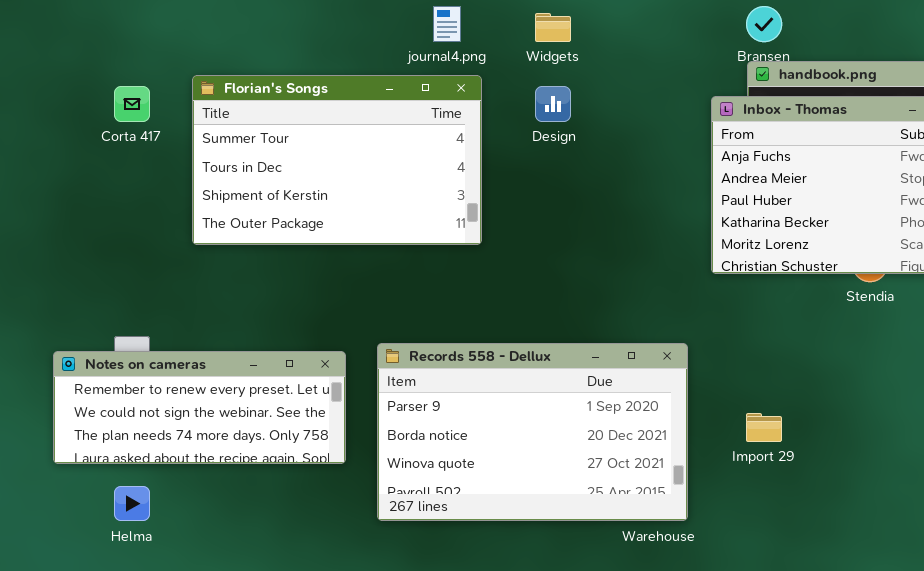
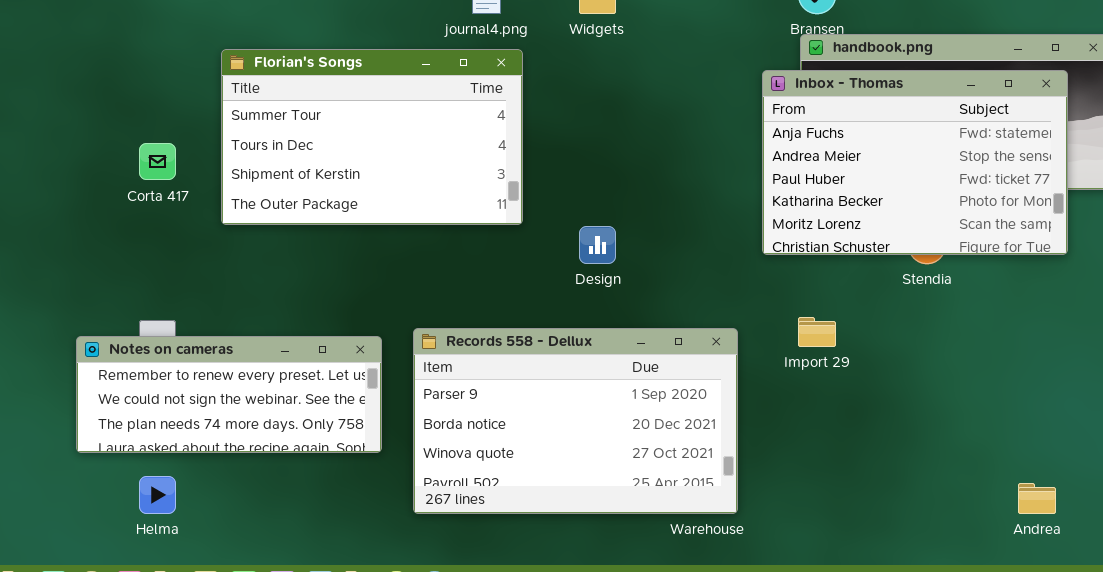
Corta 417: [114,86,150,122] -> [139,143,176,180], moved
Design: [535,86,571,122] -> [579,226,616,264], moved
Import 29: [746,413,782,442] -> [798,317,836,347], moved

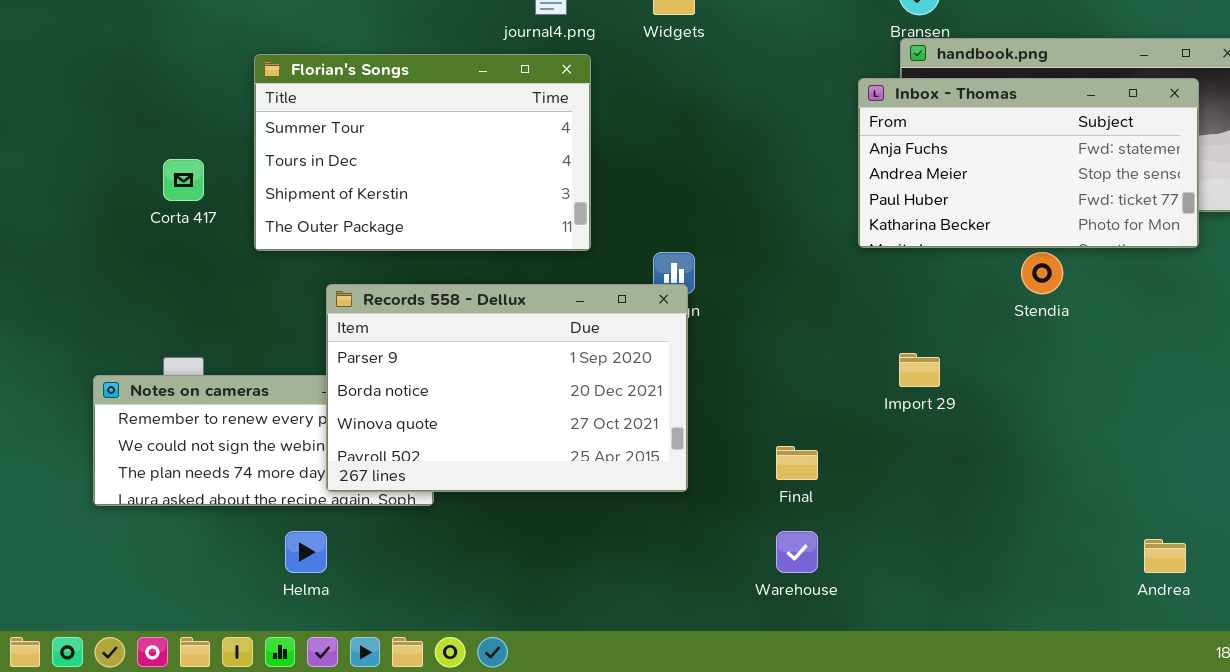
Inbox - Thomas: [762,70,1068,255] -> [858,78,1199,248], resized
Records 558 - Dellux: [413,328,738,514] -> [326,284,688,492], moved
Helma: [139,476,176,514] -> [285,531,327,573], moved

